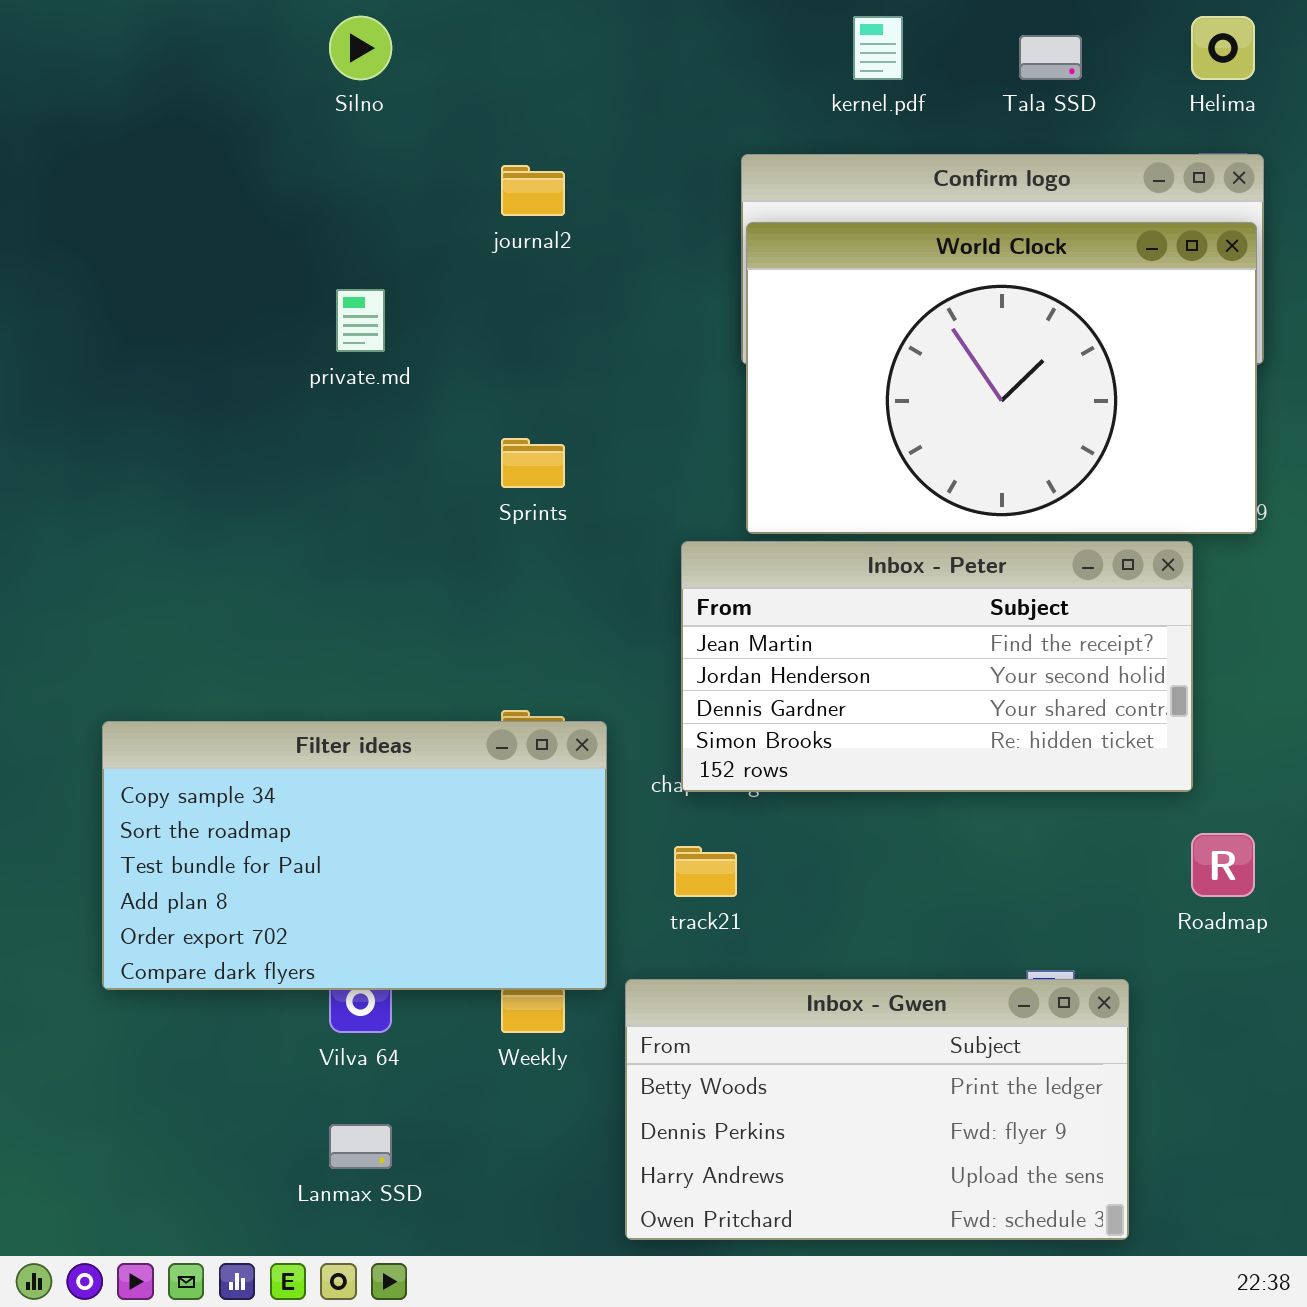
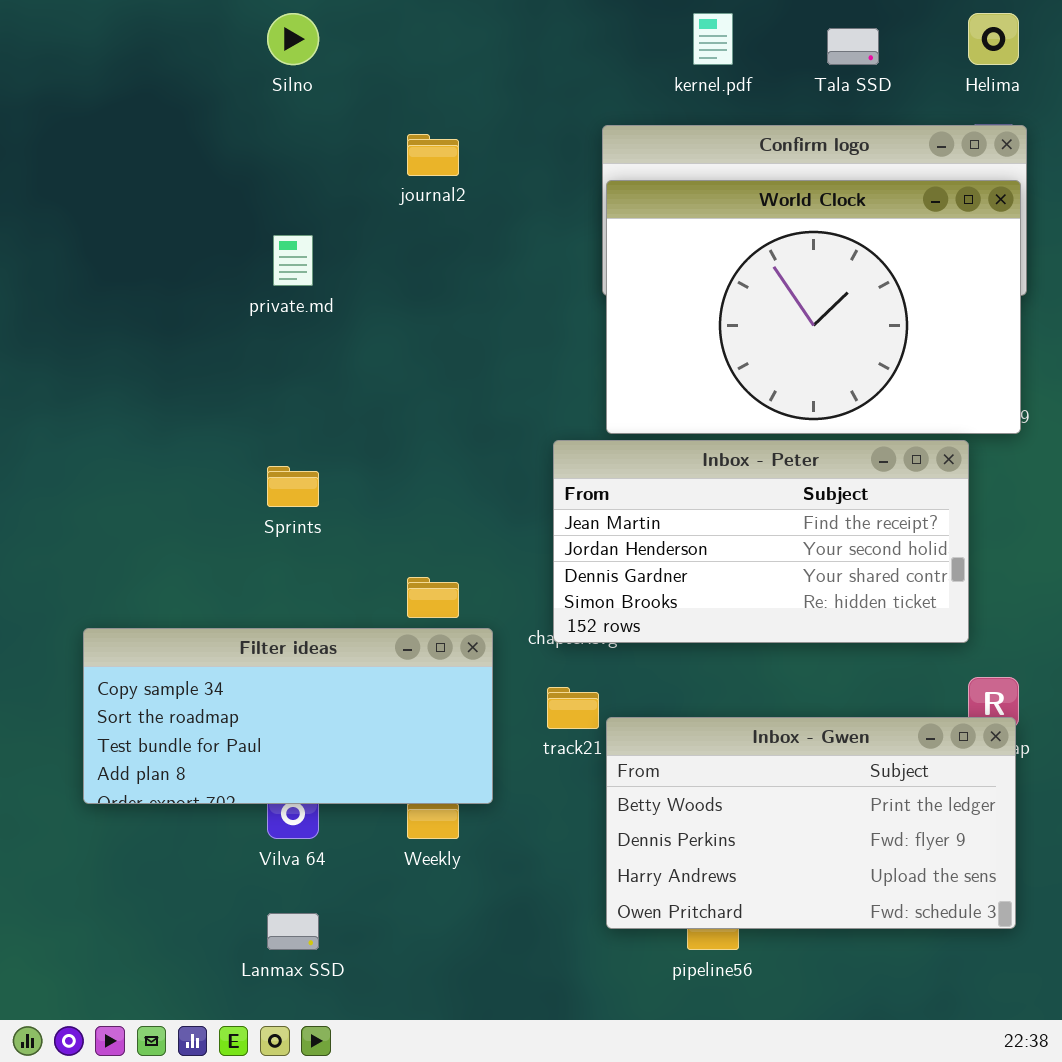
Sprints: [501,438,565,488] -> [267,466,319,507], moved
Filter ideas: [102,721,607,990] -> [83,628,493,804], resized
Inbox - Gwen: [625,979,1129,1240] -> [606,717,1016,929], moved

